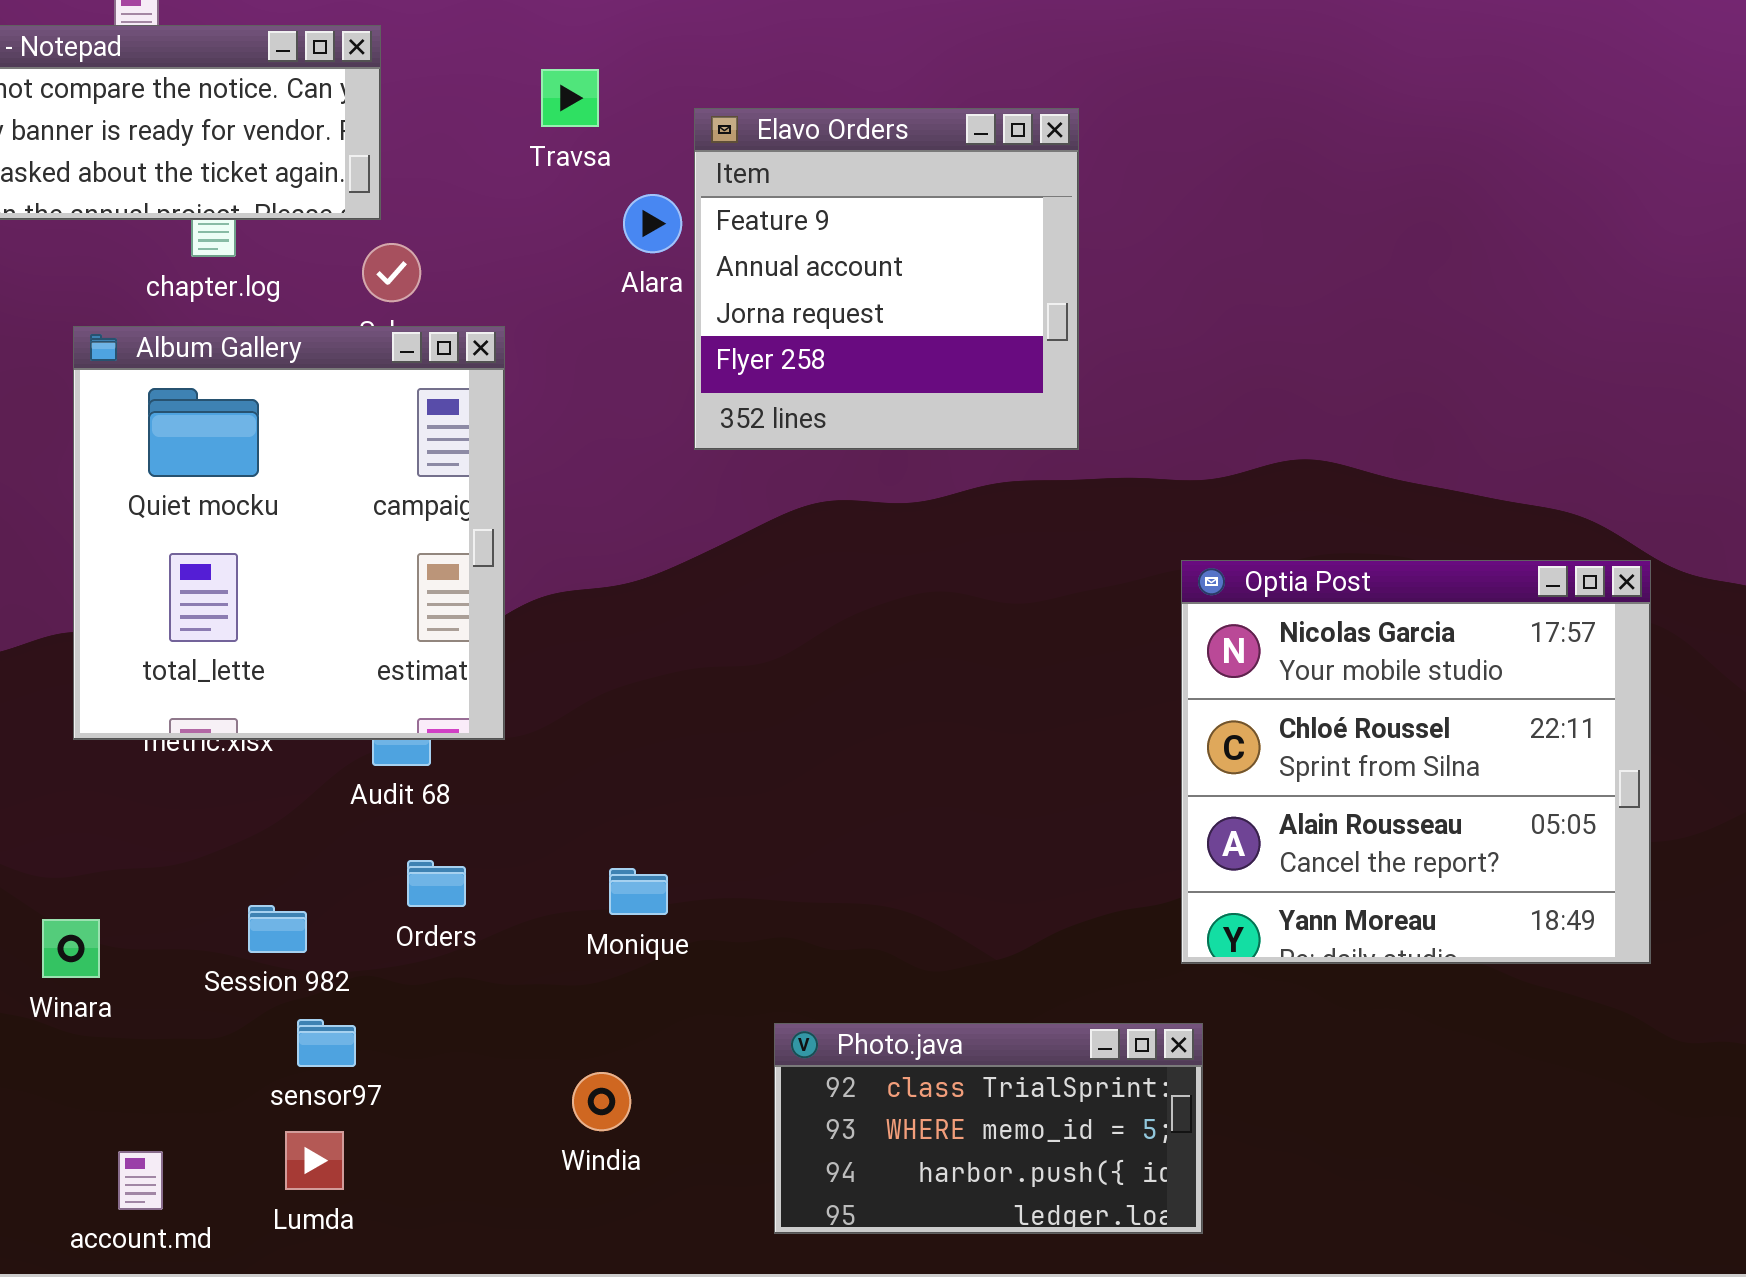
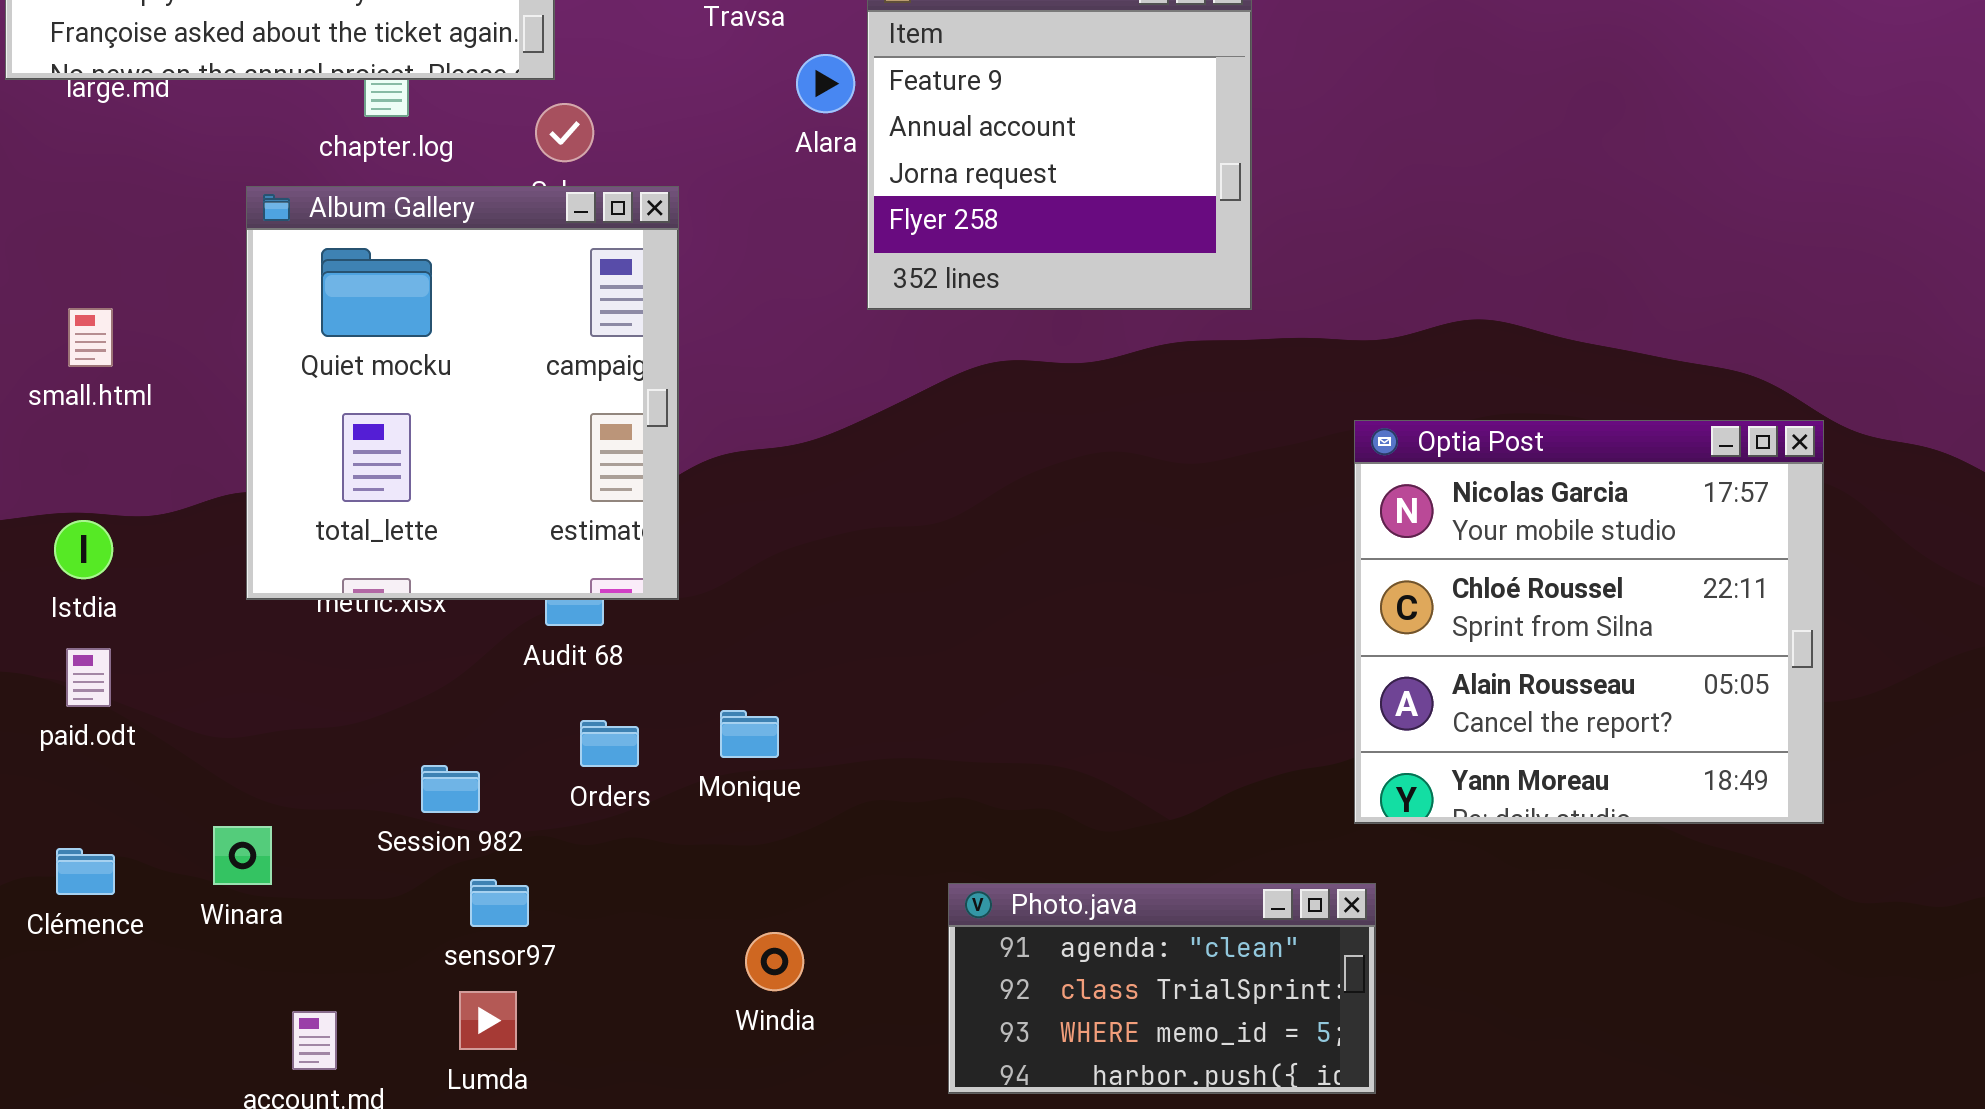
Monique: [609,868,668,915] -> [720,710,779,758], moved
Winara: [42,919,100,978] -> [213,826,272,885], moved
Photo.java: [774,1023,1203,1234] -> [948,883,1376,1094], scrolled up 1 row

